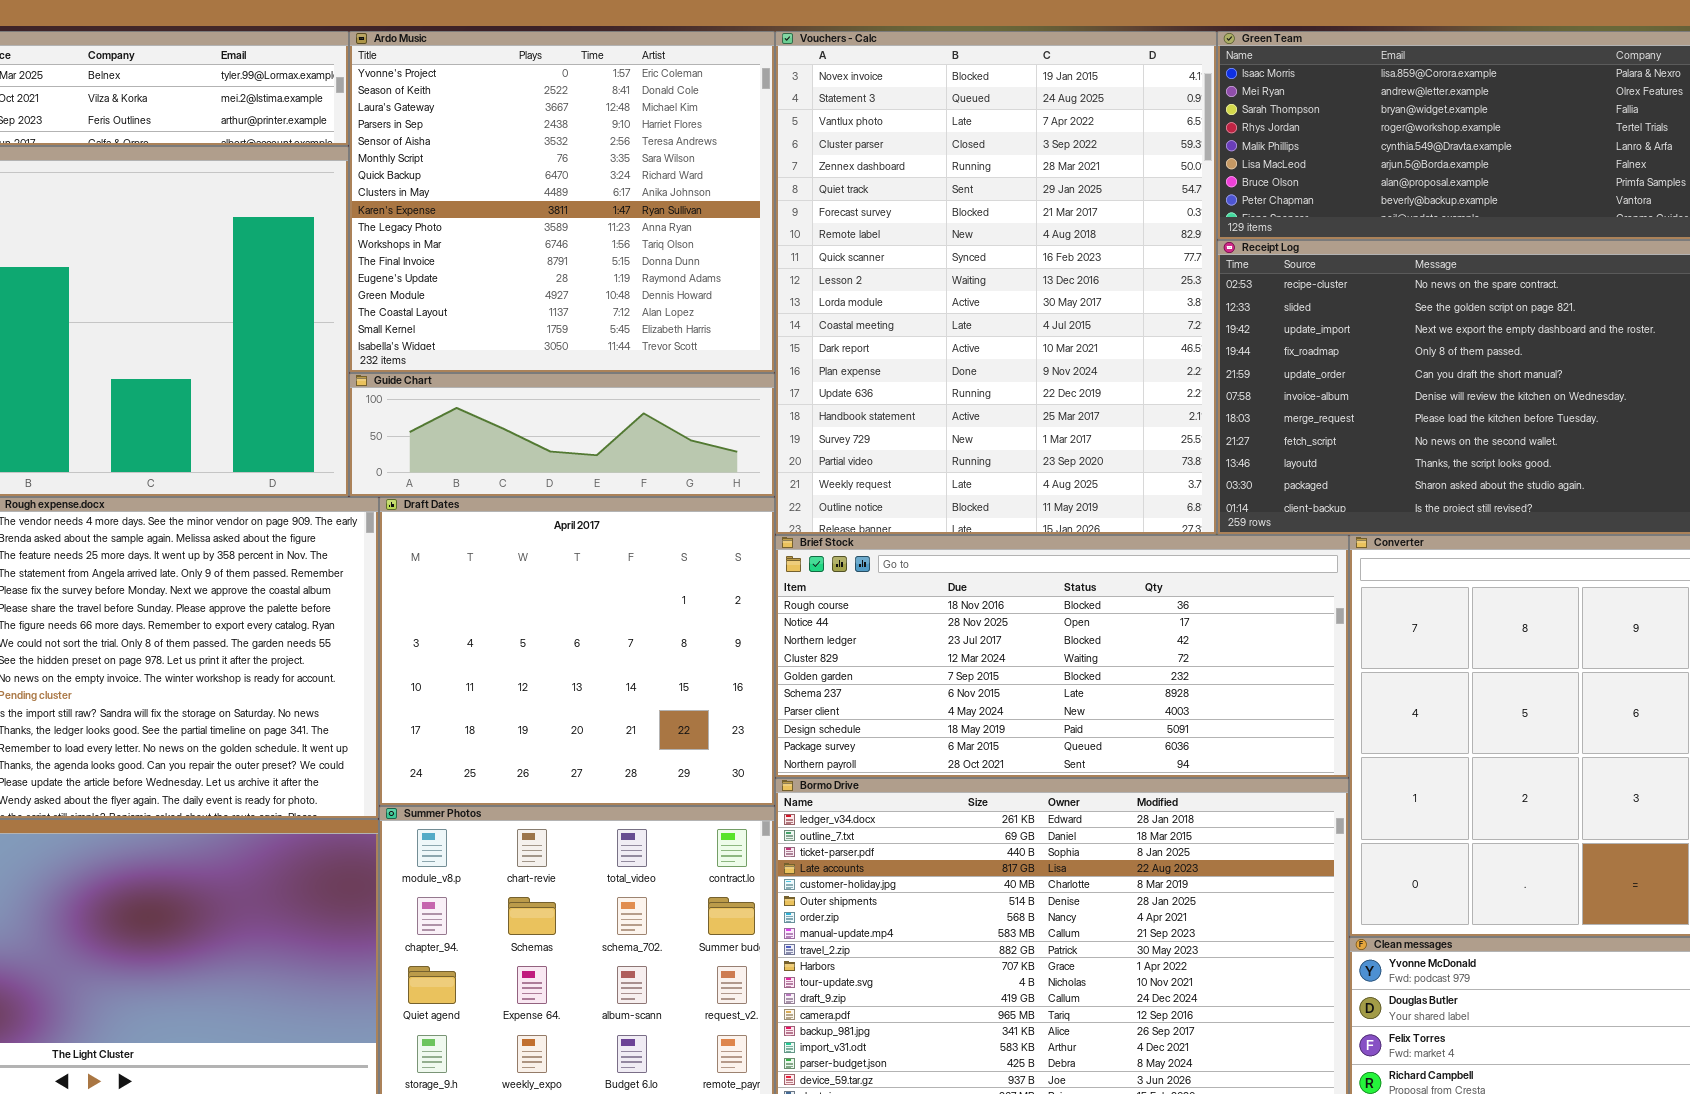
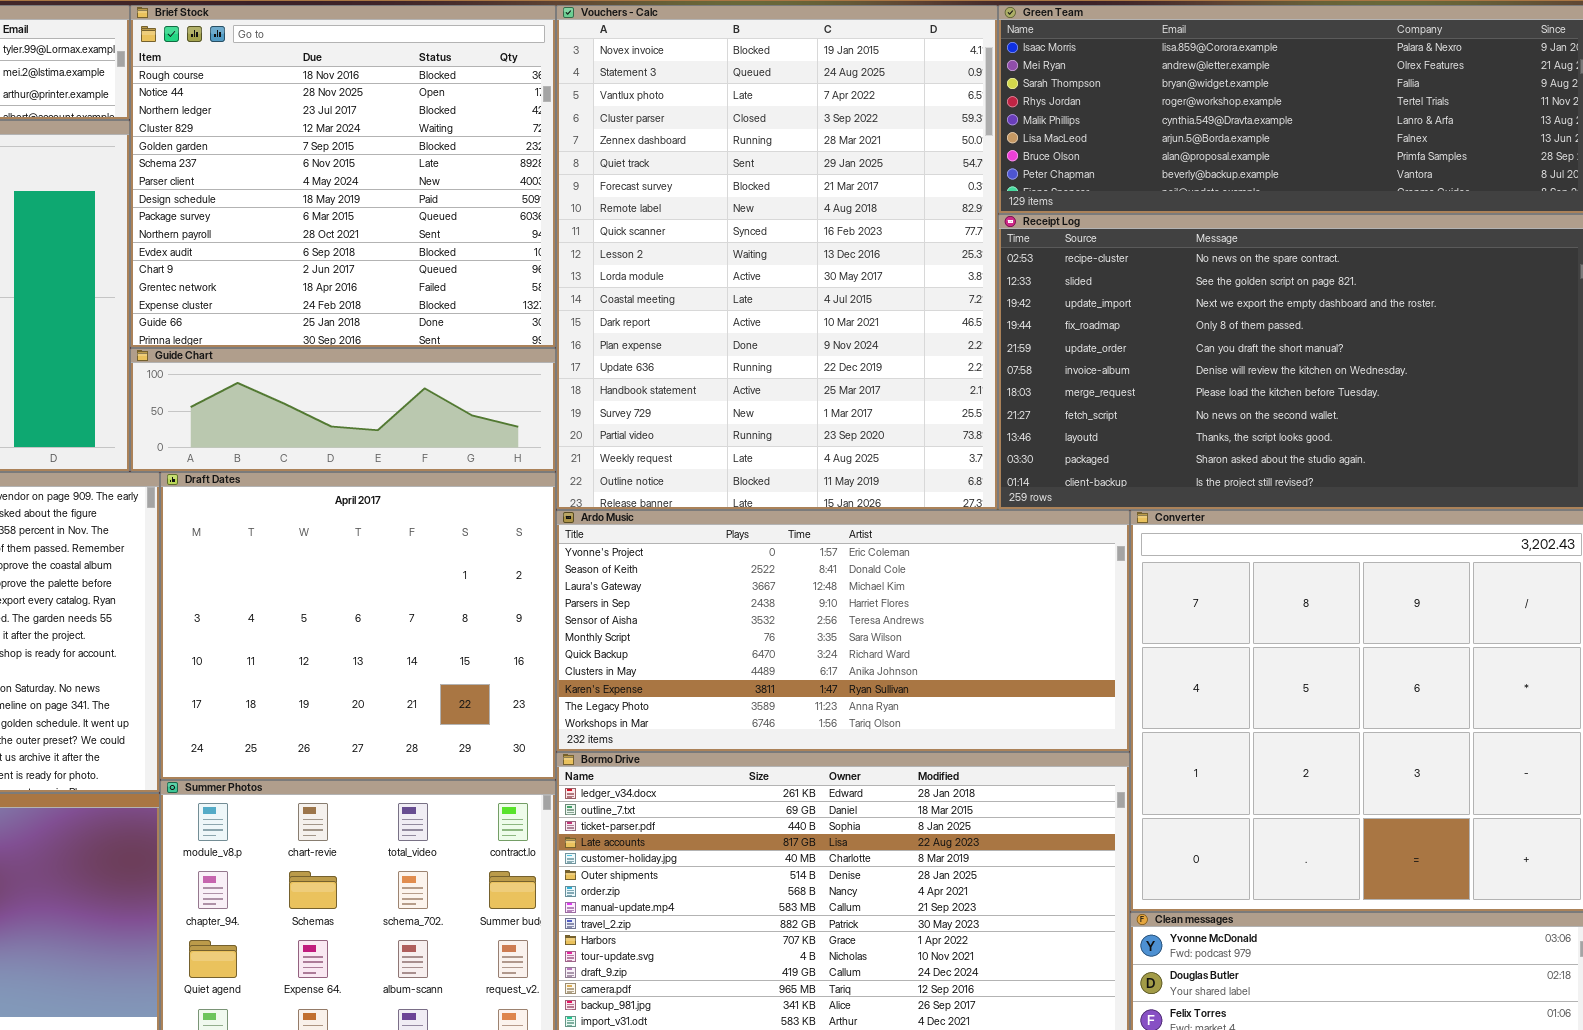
Ardo Music: [349,31,775,373] -> [556,510,1130,752], moved, resized
Brief Stock: [775,535,1349,778] -> [130,5,556,348], moved, resized

